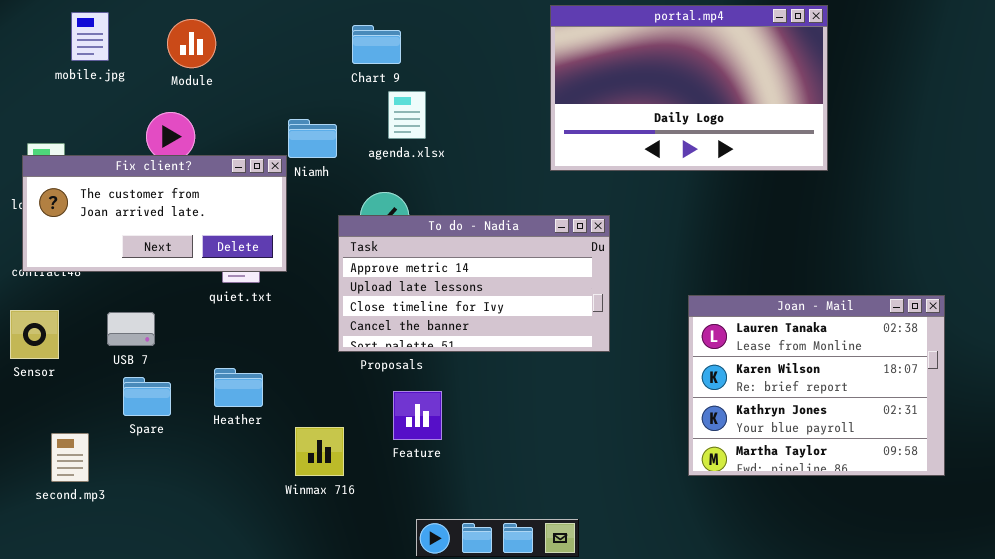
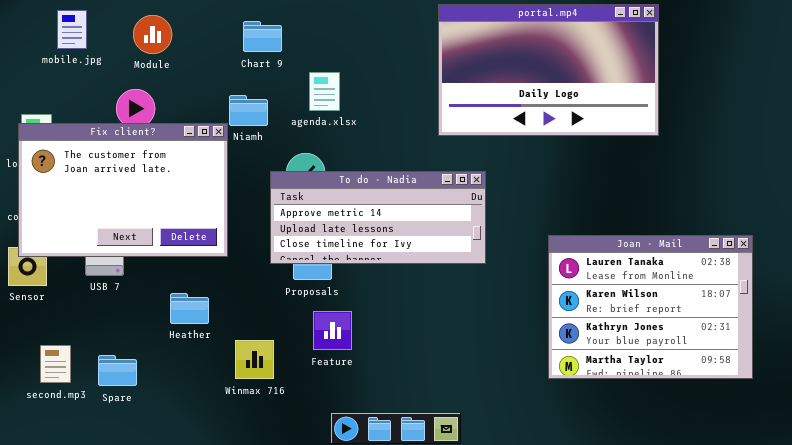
Chart 9: [352,25,401,64] -> [243,21,282,52], moved
Fix client?: [22,155,287,272] -> [18,123,228,257], resized
To do - Nadia: [338,215,610,352] -> [270,171,486,264], resized
Spare: [123,377,171,416] -> [98,355,137,386], moved

